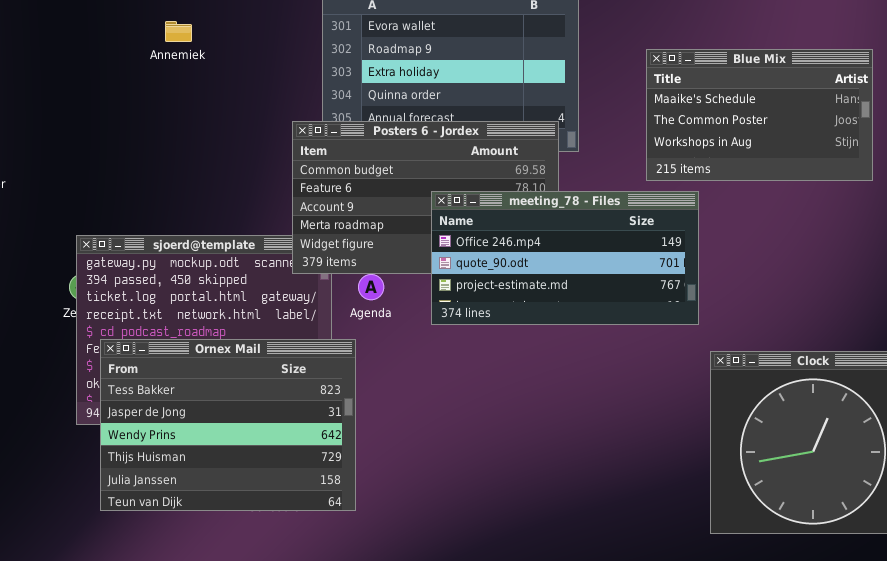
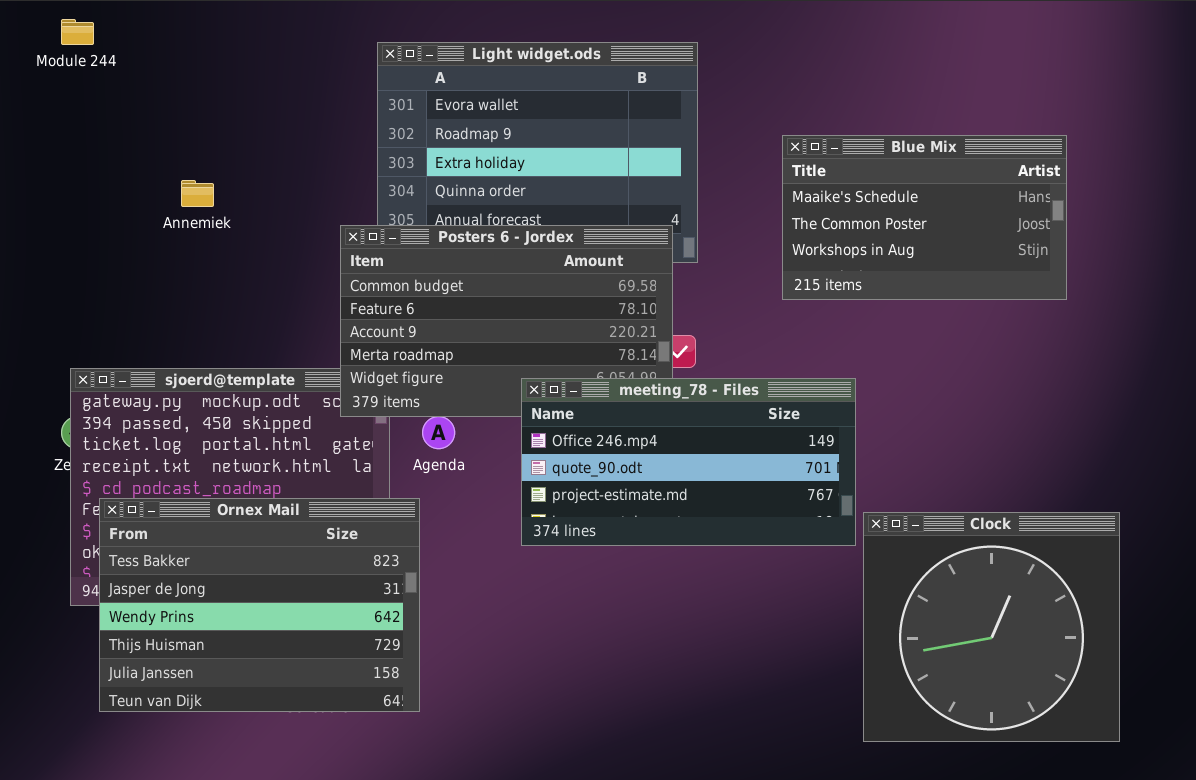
Annemiek: [165,21,192,42] -> [181,180,214,207], moved
meeting_78 - Files: [431,191,699,325] -> [521,378,856,546], moved

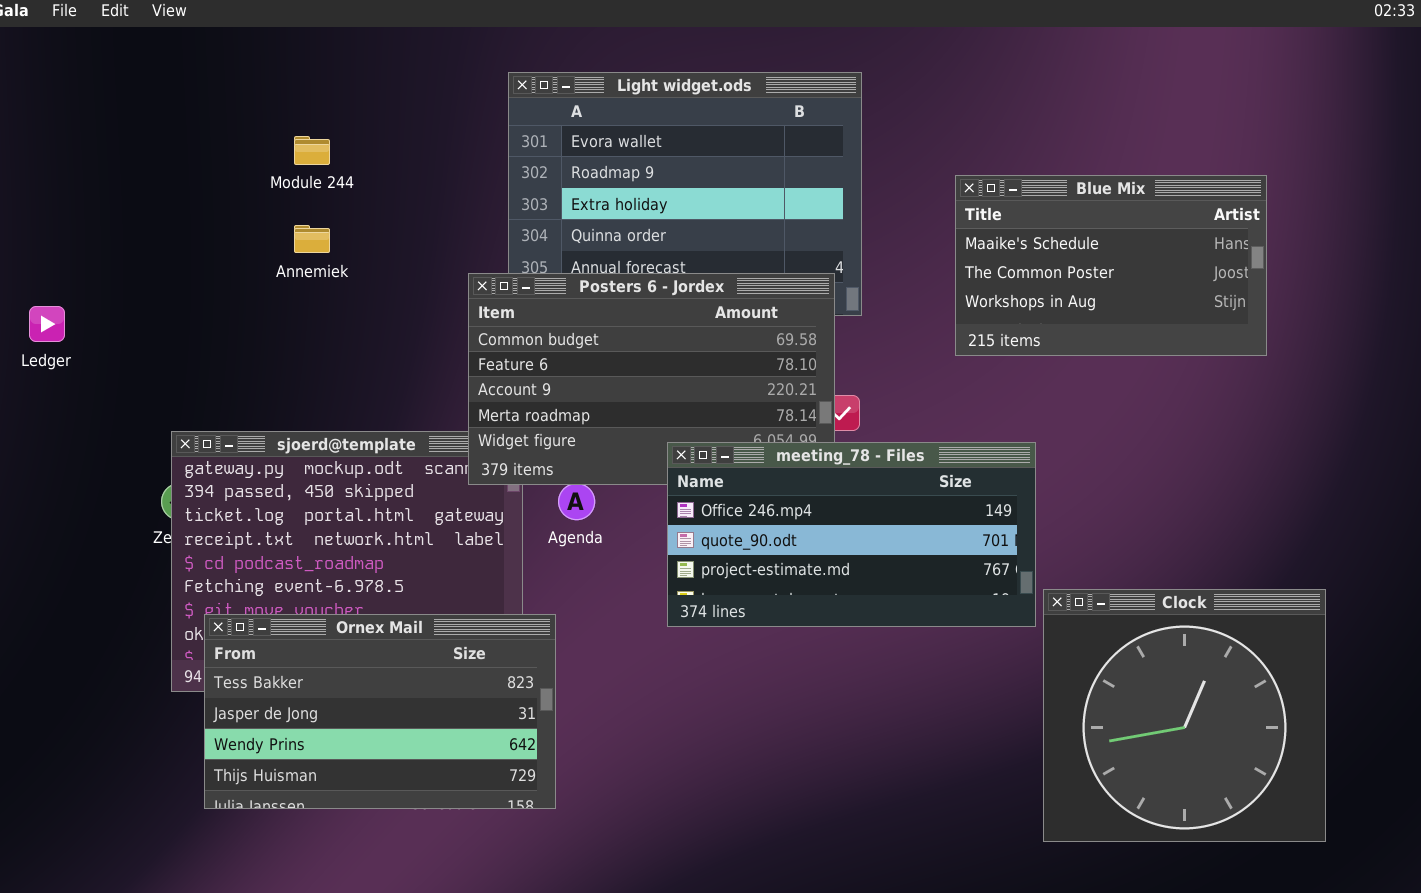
Module 244: [61,19,94,45] -> [294,136,330,165], moved
Ornex Mail: [99,498,420,712] -> [204,614,556,809], resized

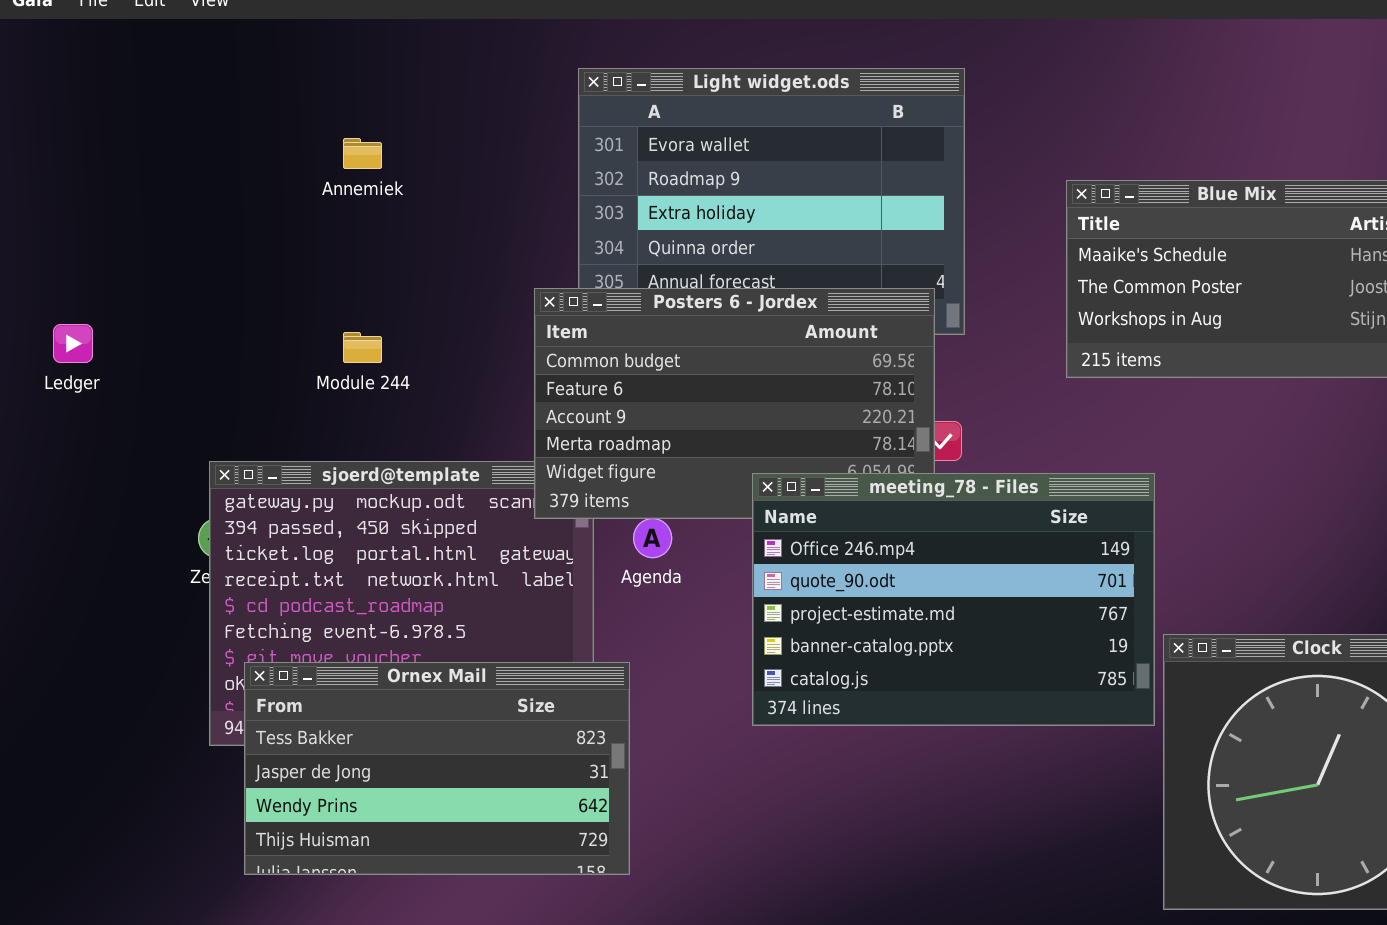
Module 244: [294,136,330,165] -> [343,332,382,363], moved
Annemiek: [294,225,330,253] -> [343,138,382,169], moved
meeting_78 - Files: [667,442,1036,627] -> [752,473,1155,726], resized

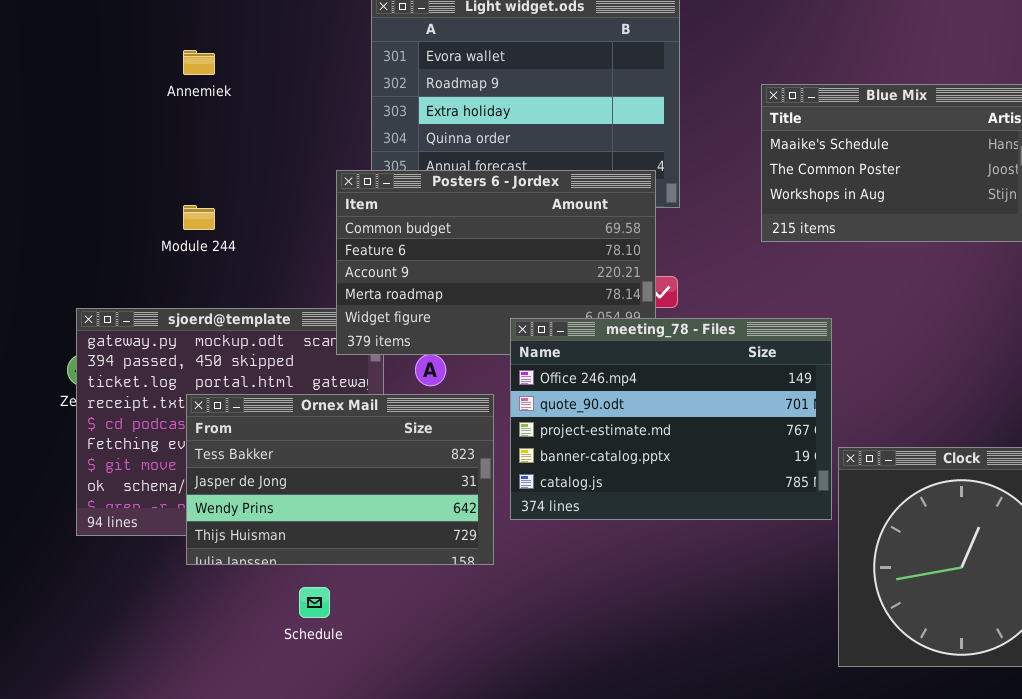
Ornex Mail: [244,662,630,875] -> [186,394,494,565], moved

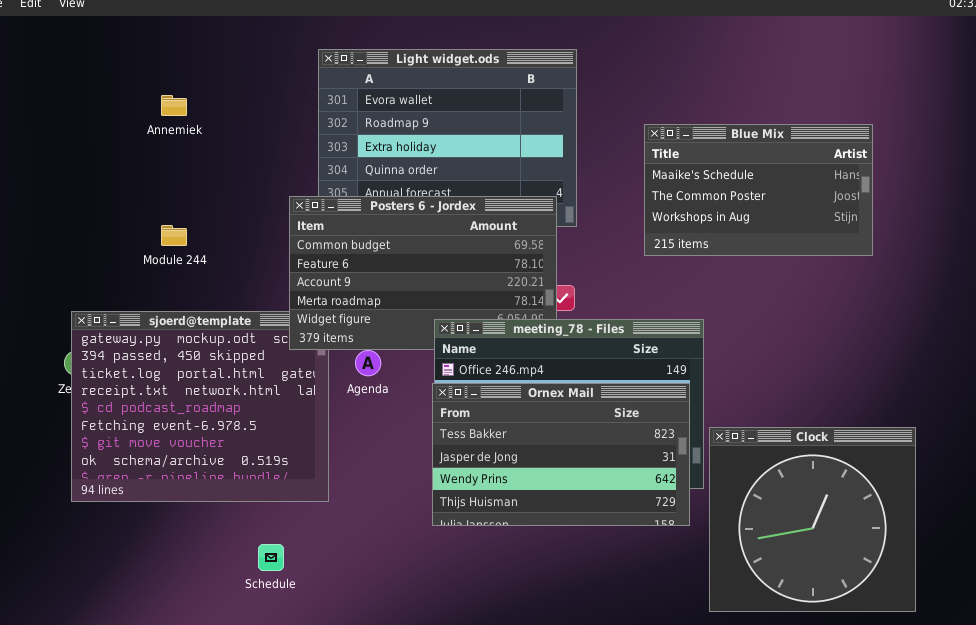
Ornex Mail: [186,394,494,565] -> [432,383,690,526], moved

